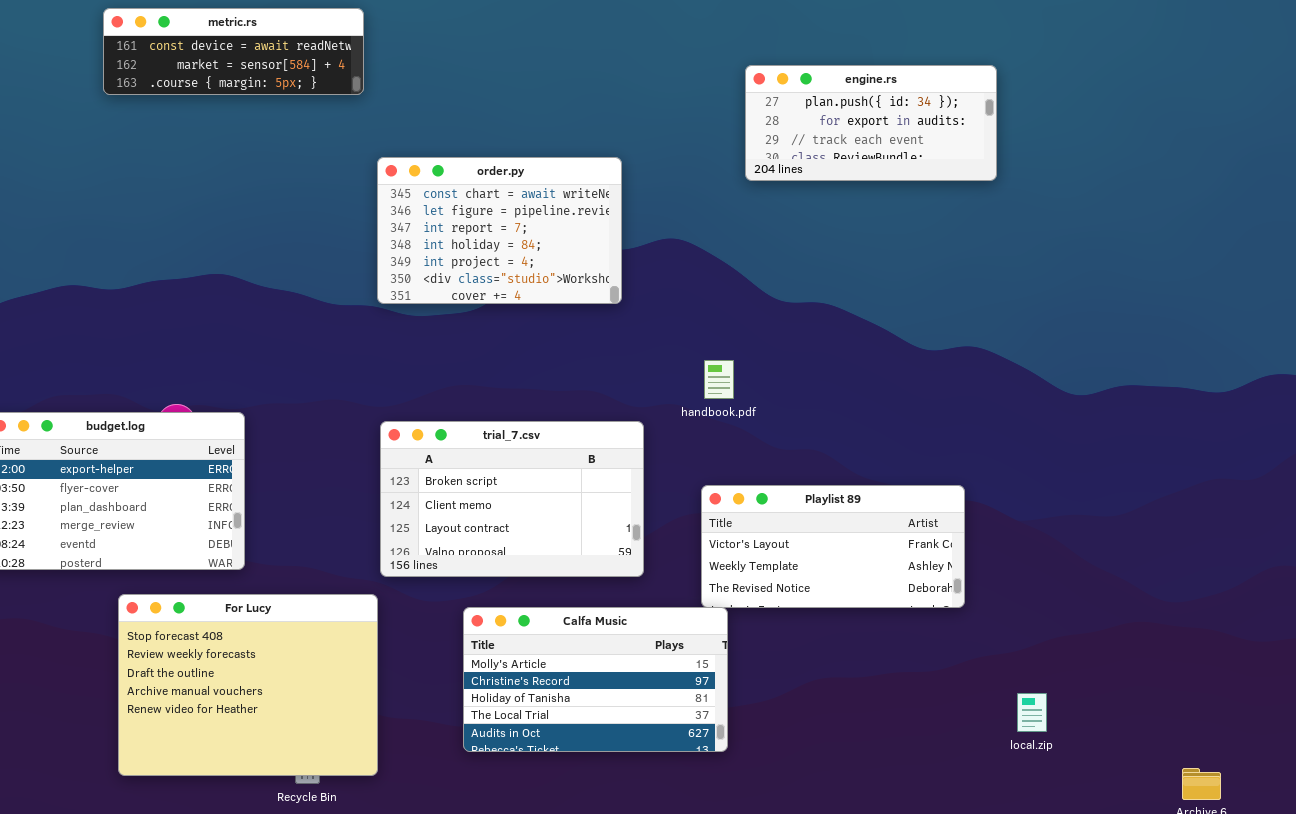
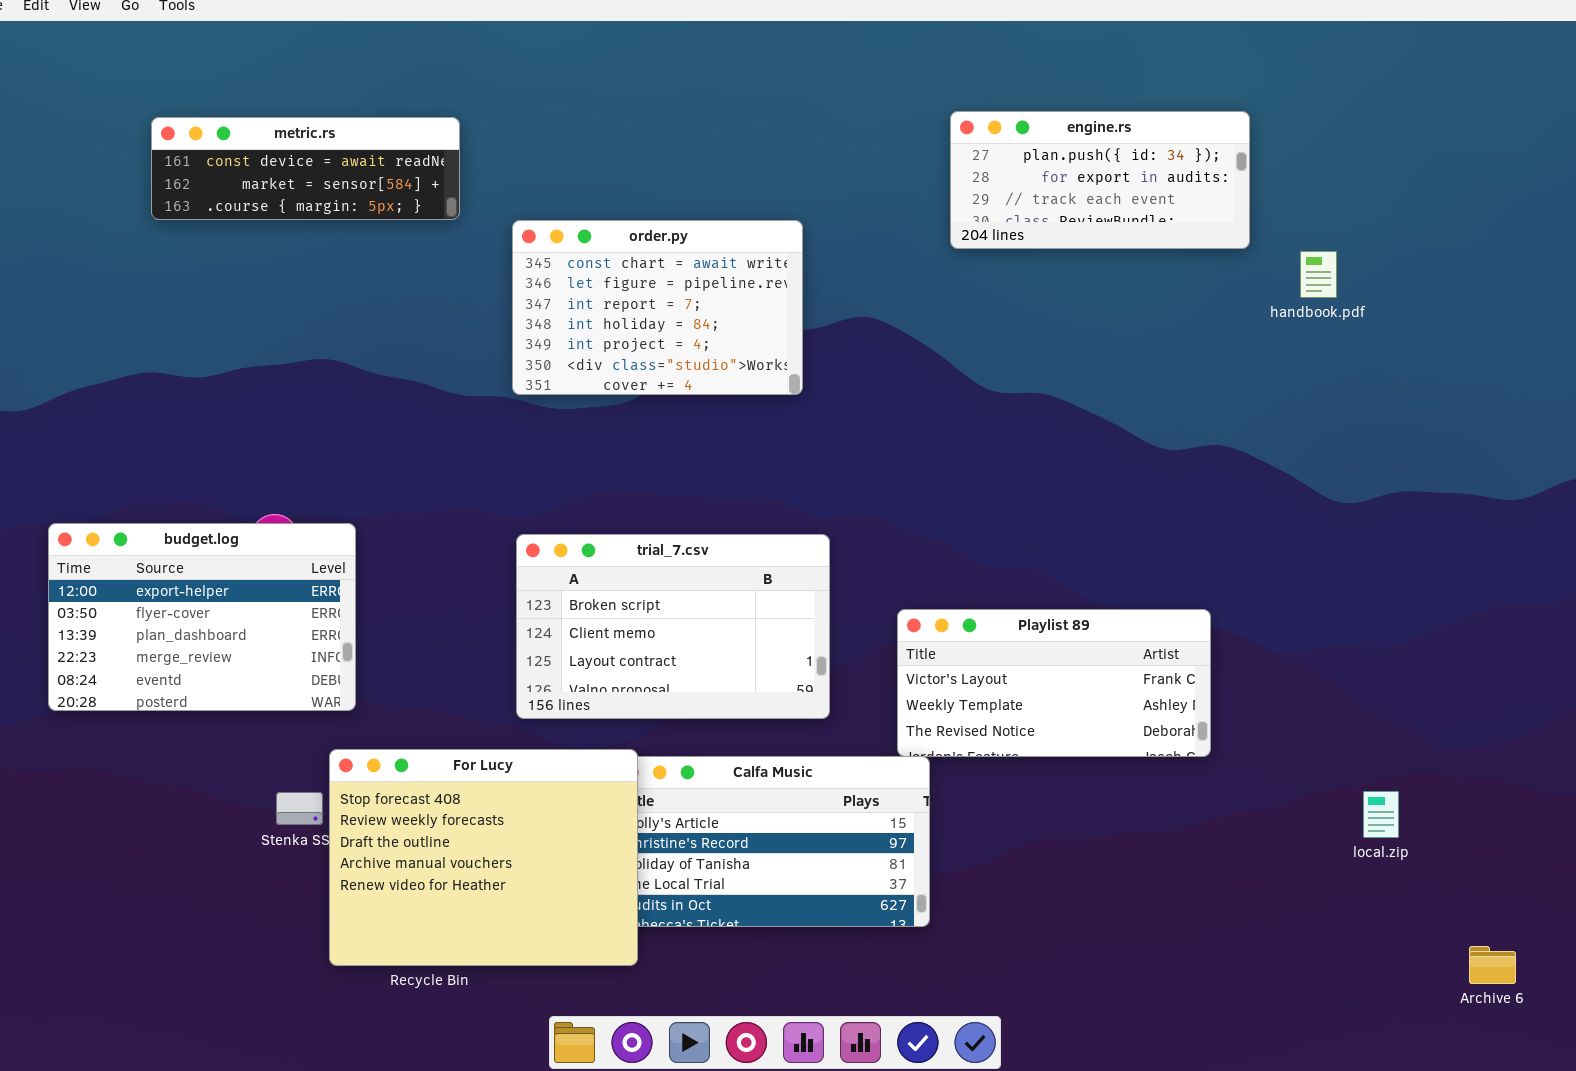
metric.rs: [103,8,364,95] -> [151,117,460,220], moved
handbook.pdf: [704,360,734,399] -> [1300,251,1337,298], moved
For Lucy: [118,594,378,776] -> [329,749,638,966], moved
local.zip: [1017,693,1047,732] -> [1363,791,1399,838], moved

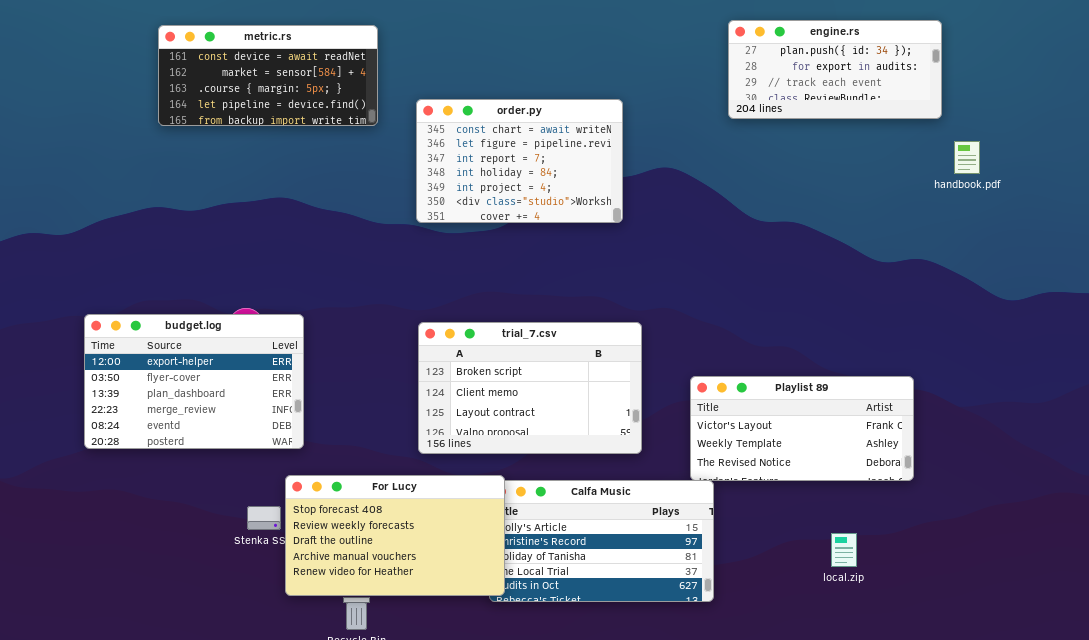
metric.rs: [151,117,460,220] -> [158,25,378,126], resized
handbook.pdf: [1300,251,1337,298] -> [954,141,980,174], moved
For Lucy: [329,749,638,966] -> [285,475,505,596], resized
local.zip: [1363,791,1399,838] -> [831,533,857,567], moved

